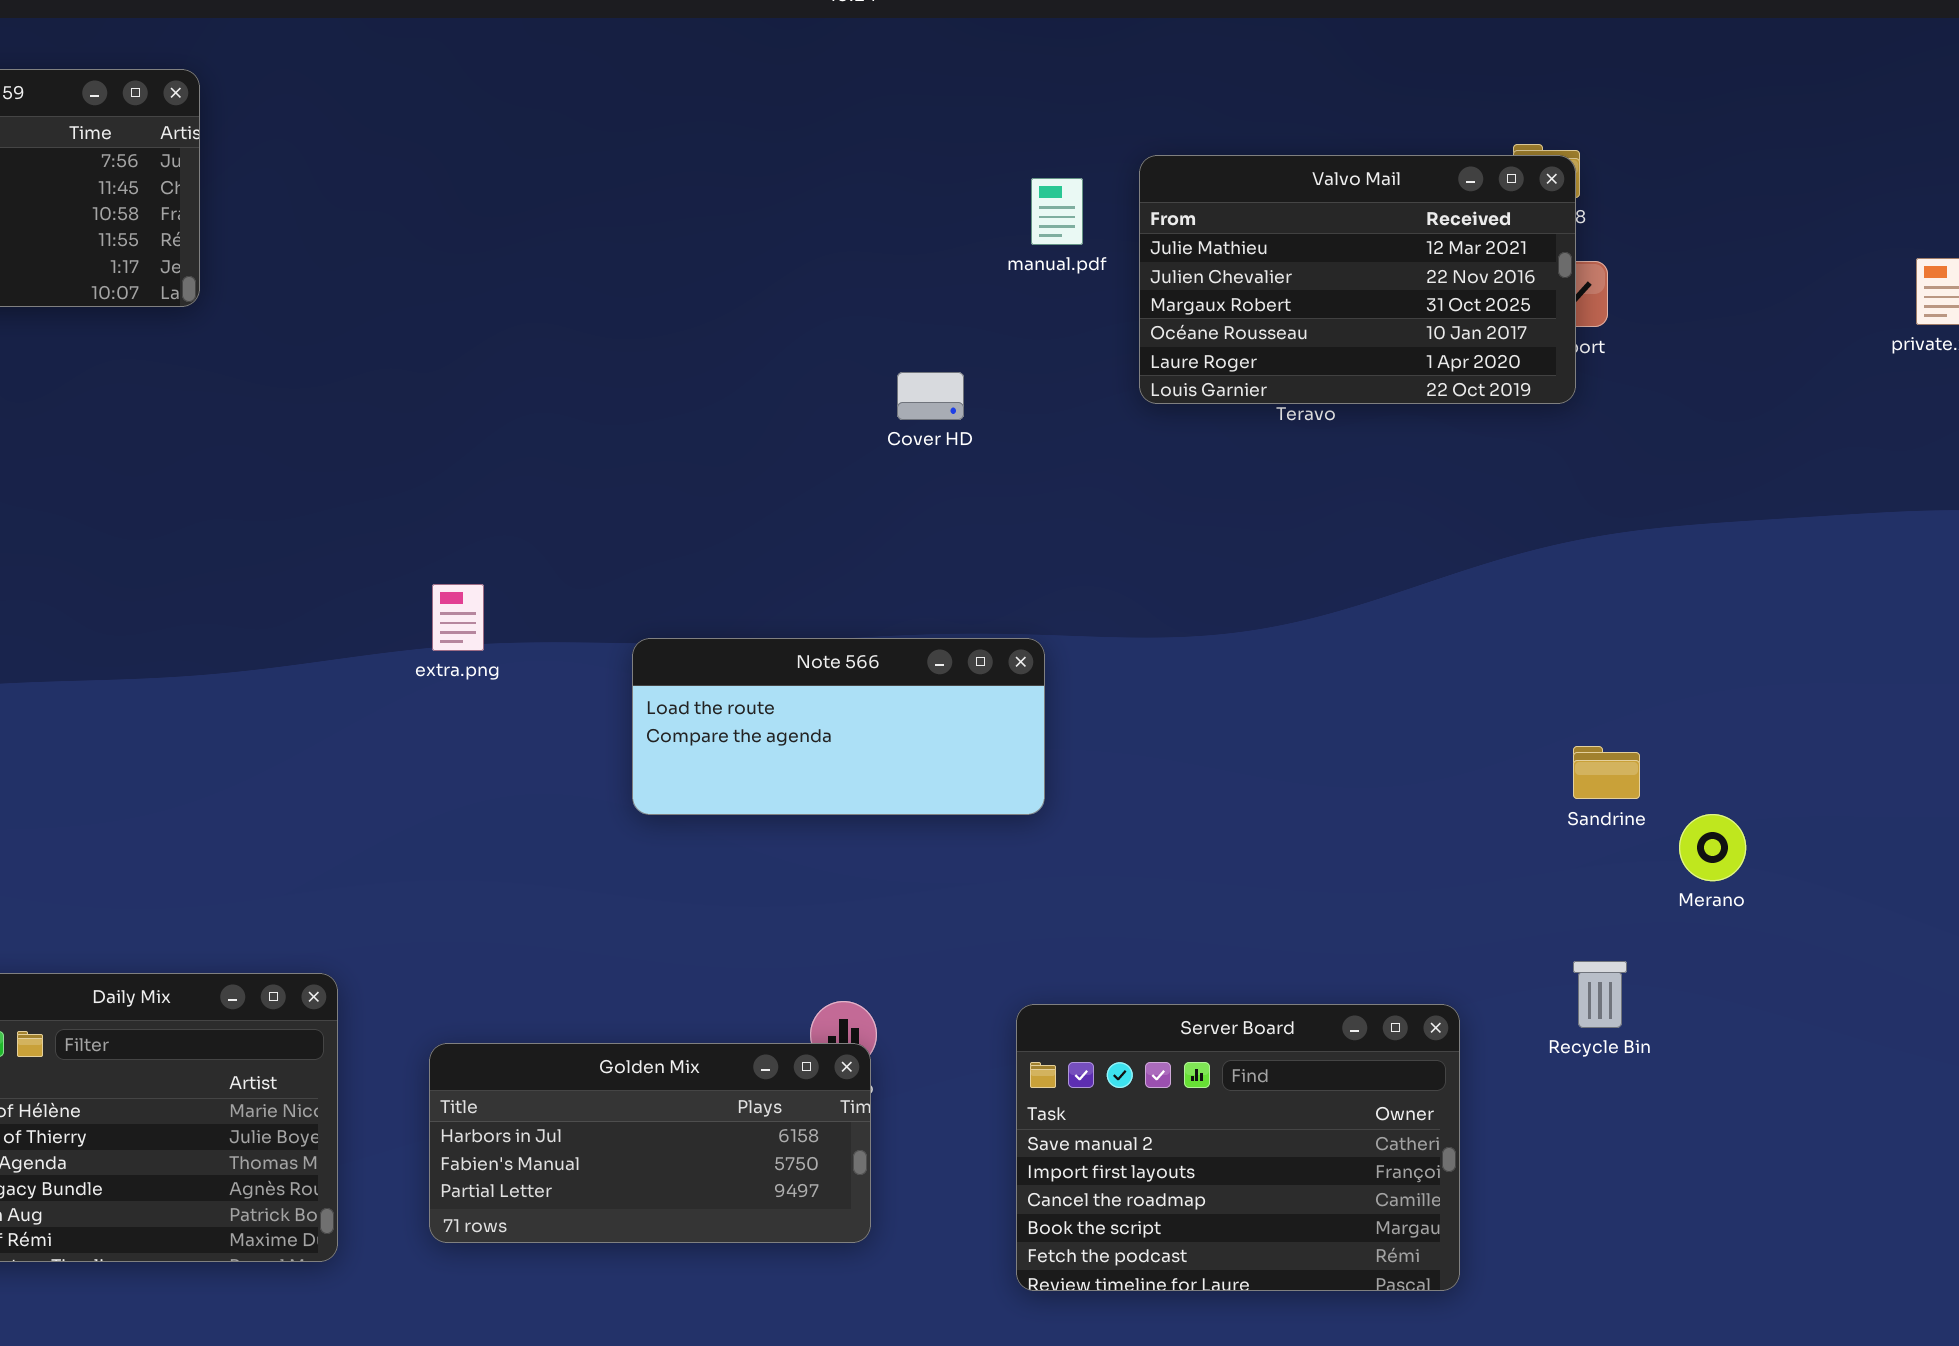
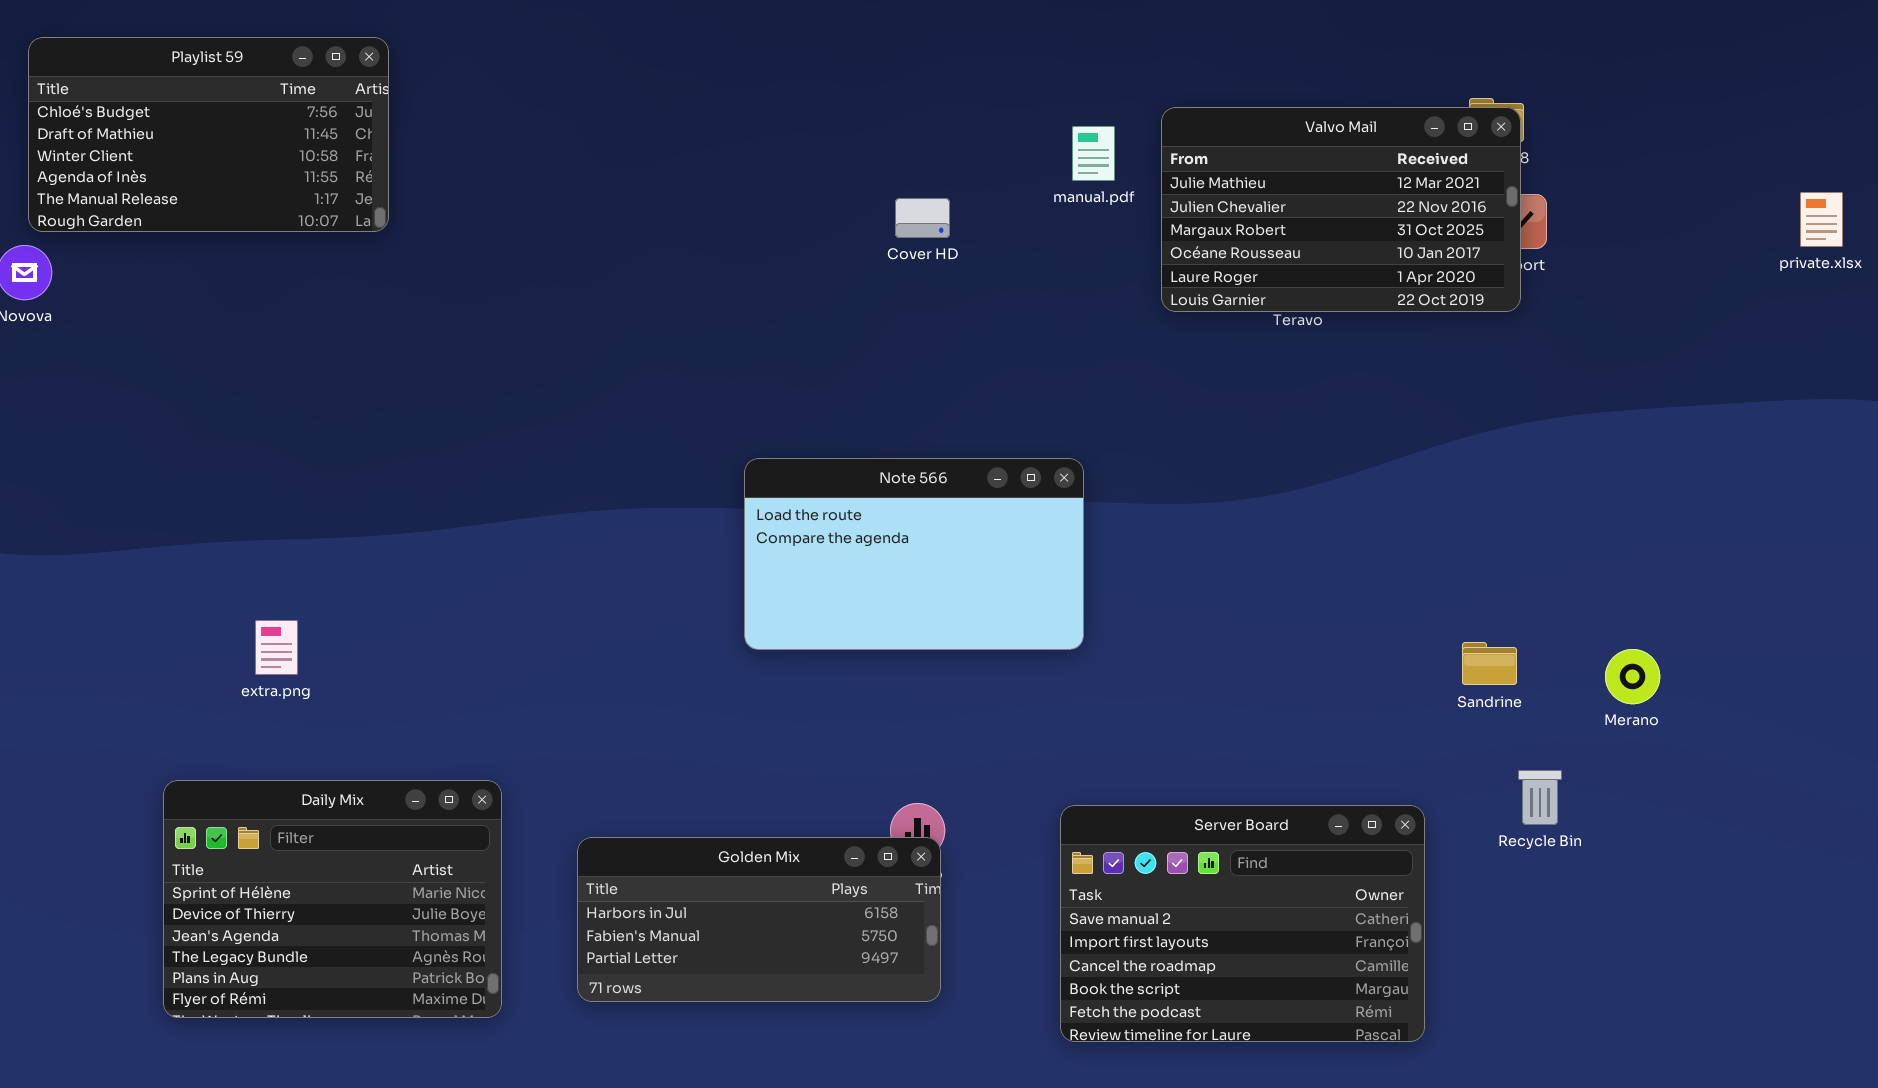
Cover HD: [897,372,964,420] -> [895,198,950,238], moved
extra.png: [432,584,484,651] -> [255,620,298,675], moved
Note 566: [632,638,1045,815] -> [744,458,1084,650], resized
Sandrine: [1573,746,1640,799] -> [1462,642,1517,685], moved

